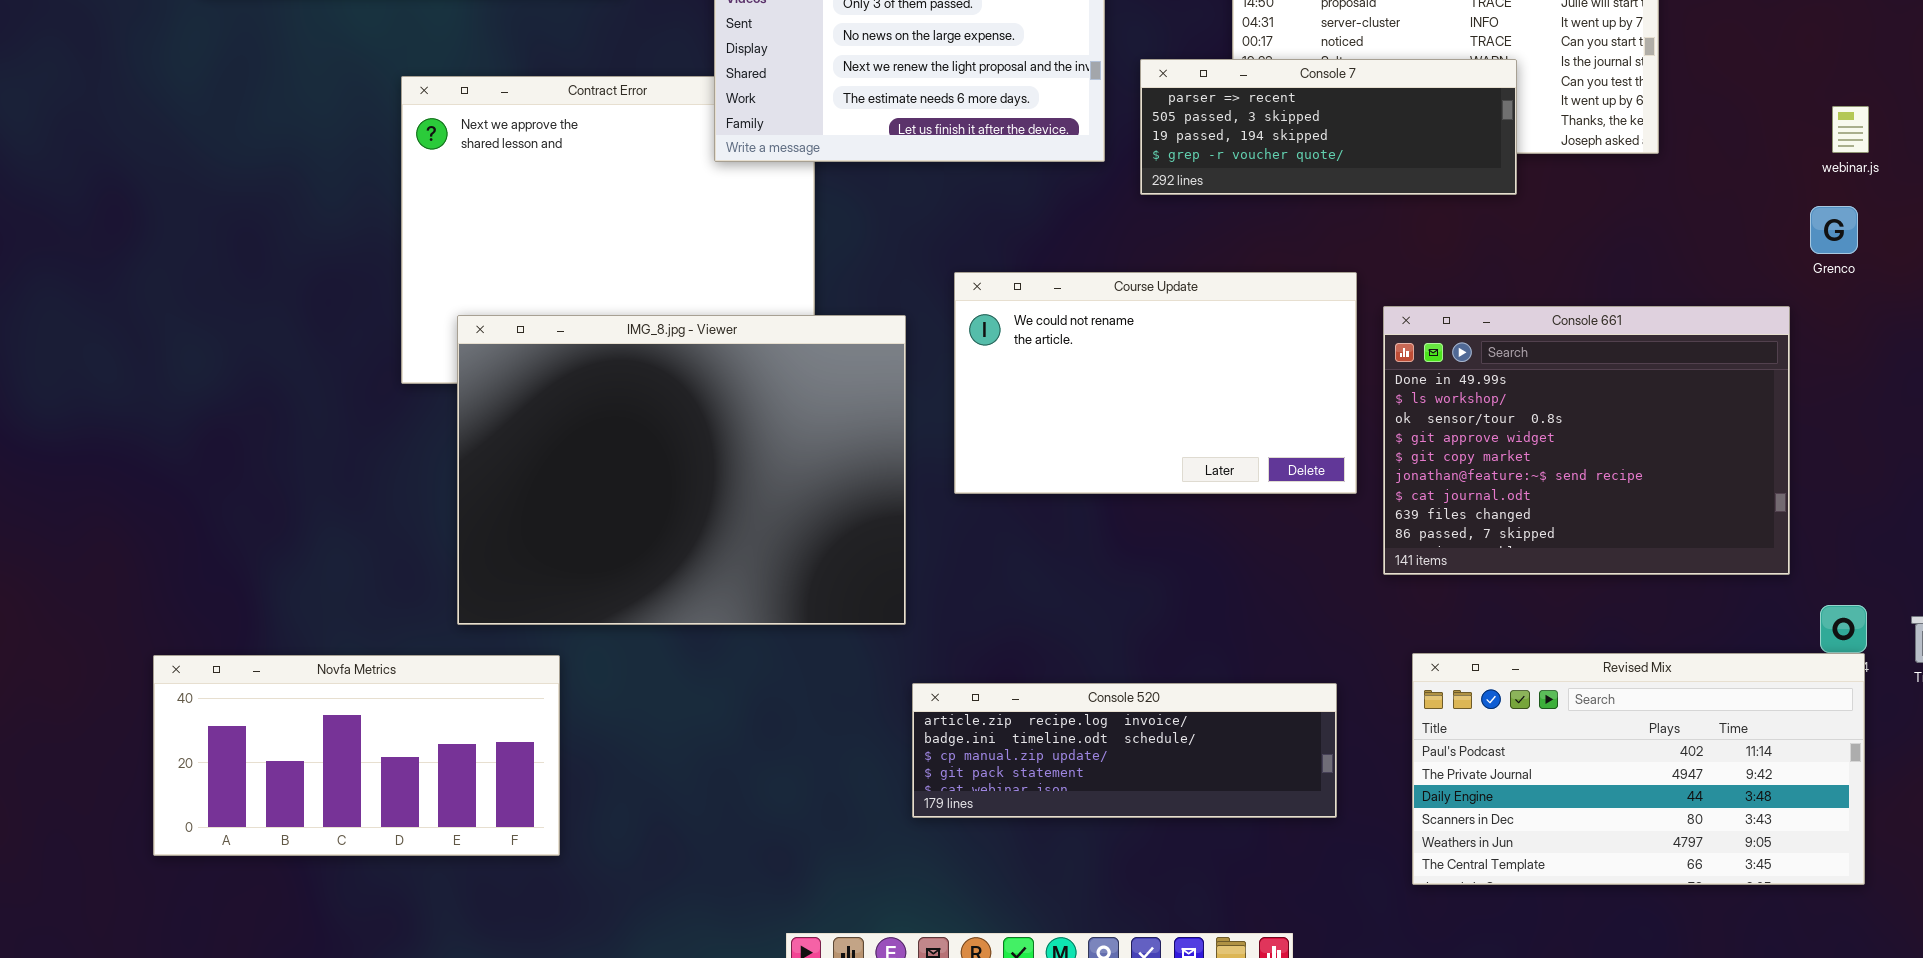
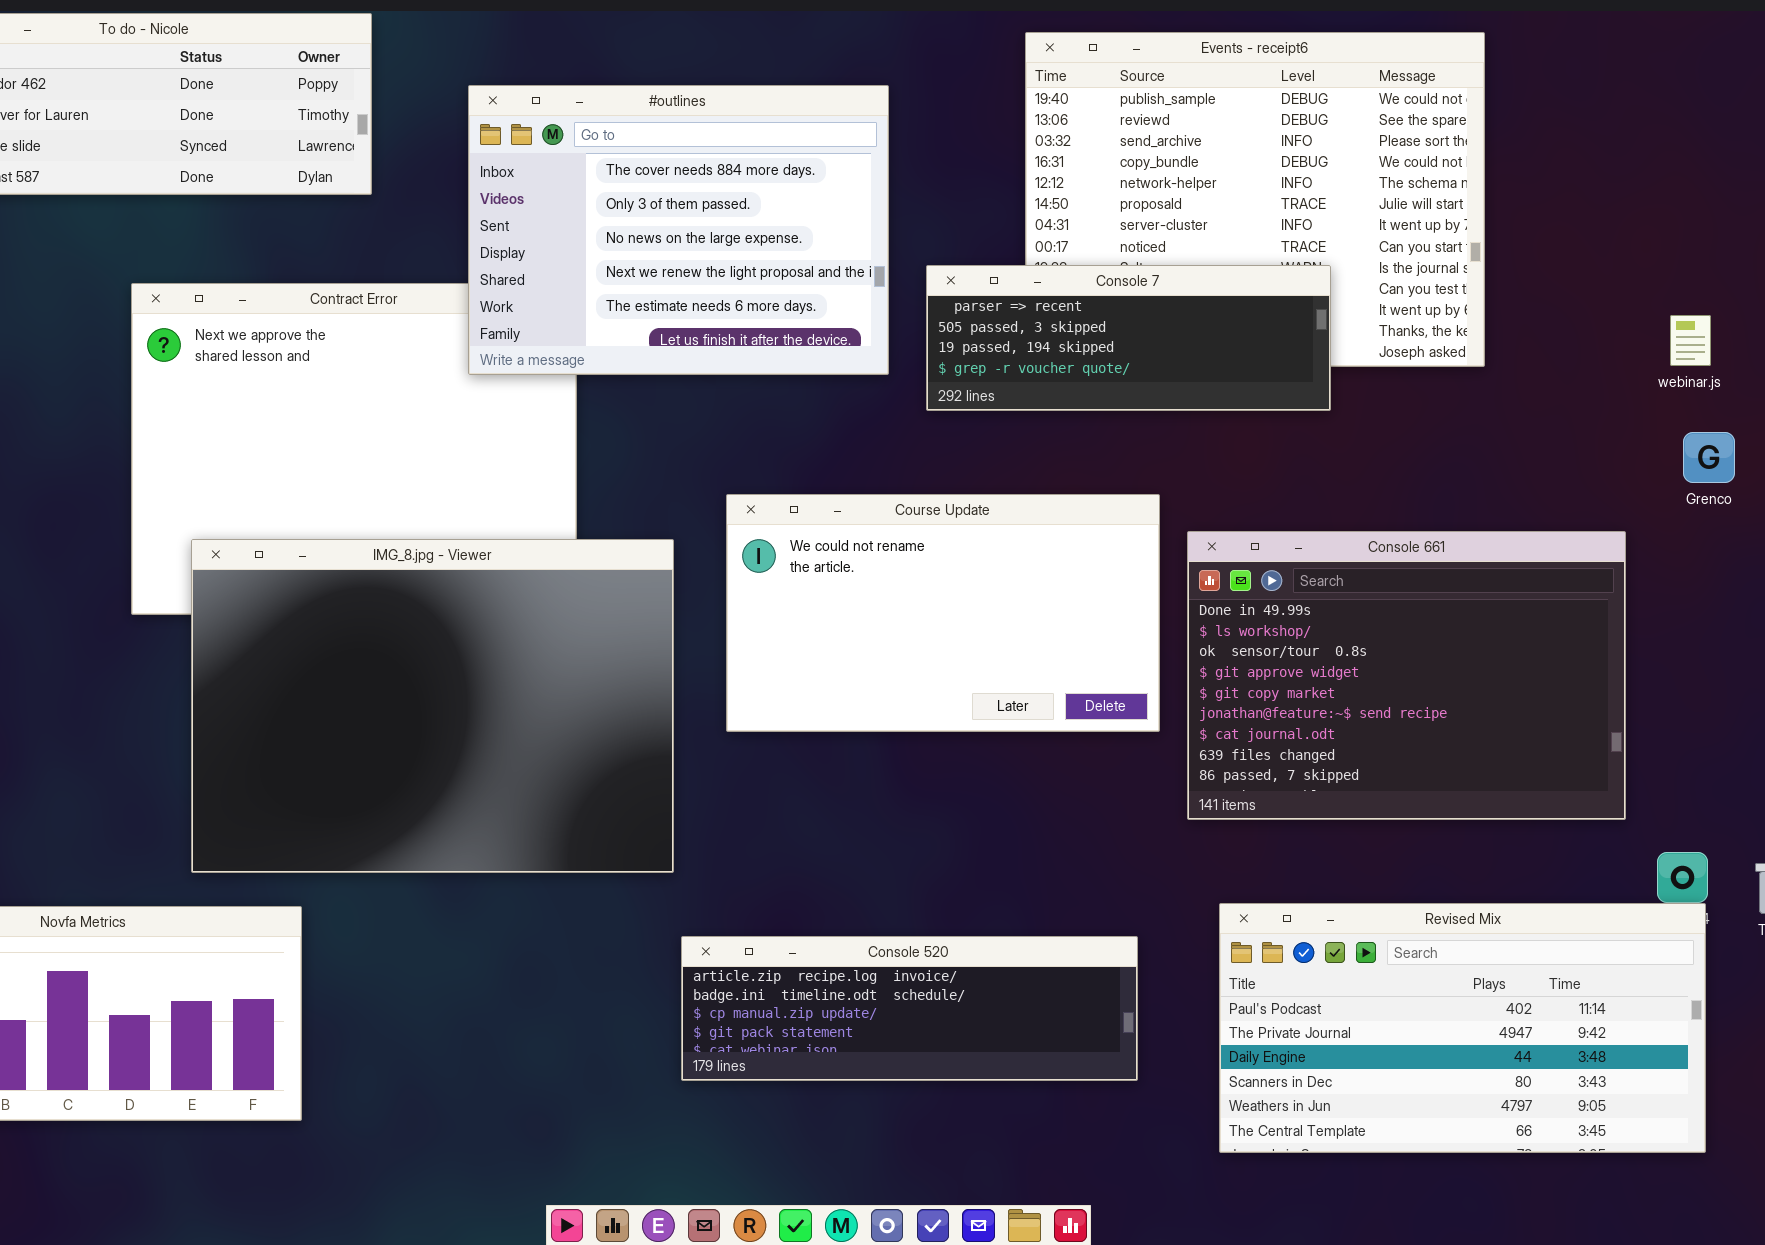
Grenco: [1810,206,1858,254] -> [1683,432,1735,483], moved

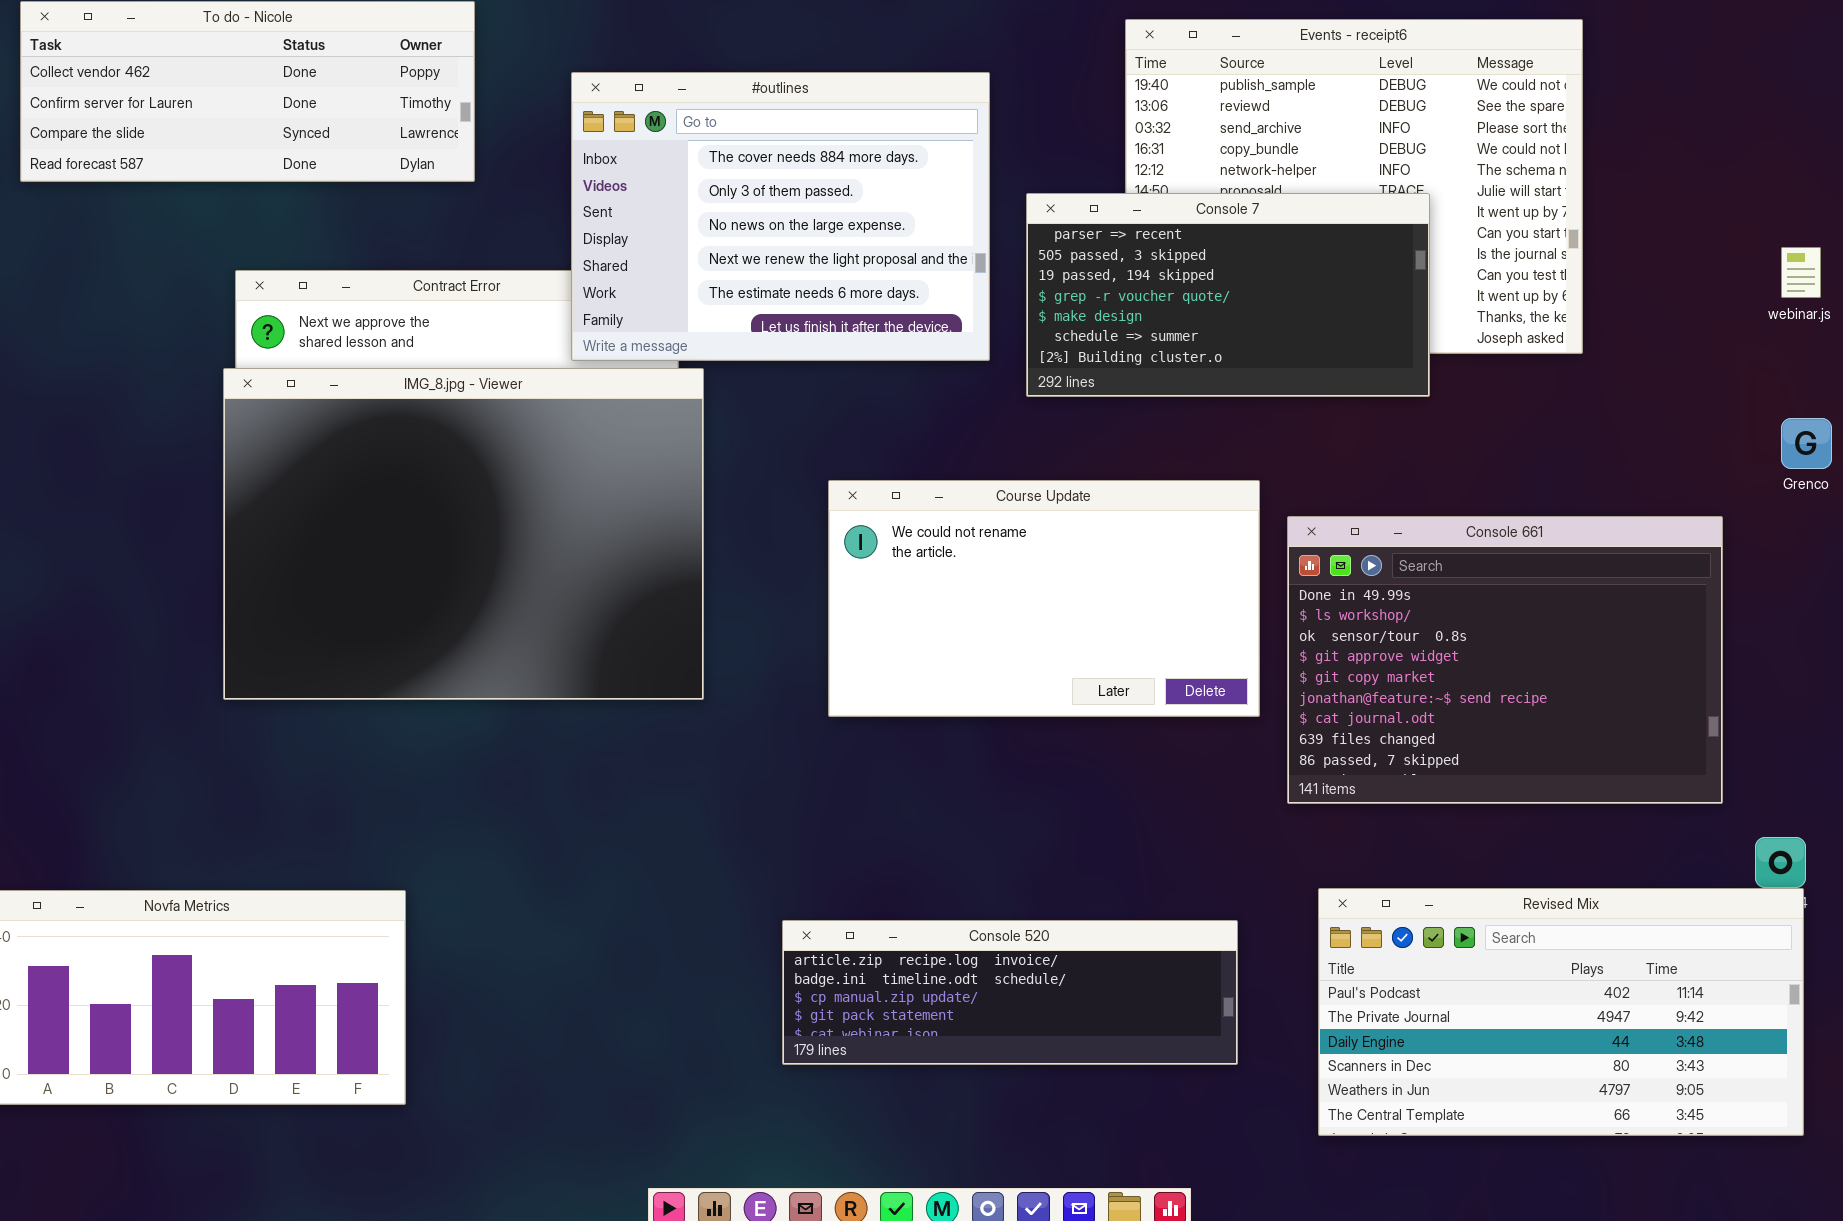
Console 7: [926,265,1331,411] -> [1026,193,1430,397], resized
webinar.js: [1670,315,1711,366] -> [1781,247,1821,298], moved
IMG_8.jpg - Viewer: [191,539,674,873] -> [223,368,704,700], moved

